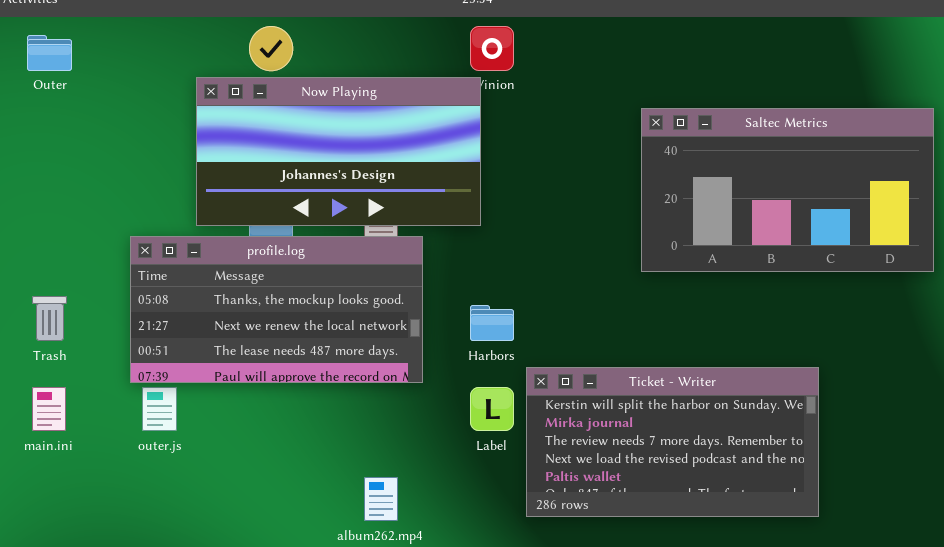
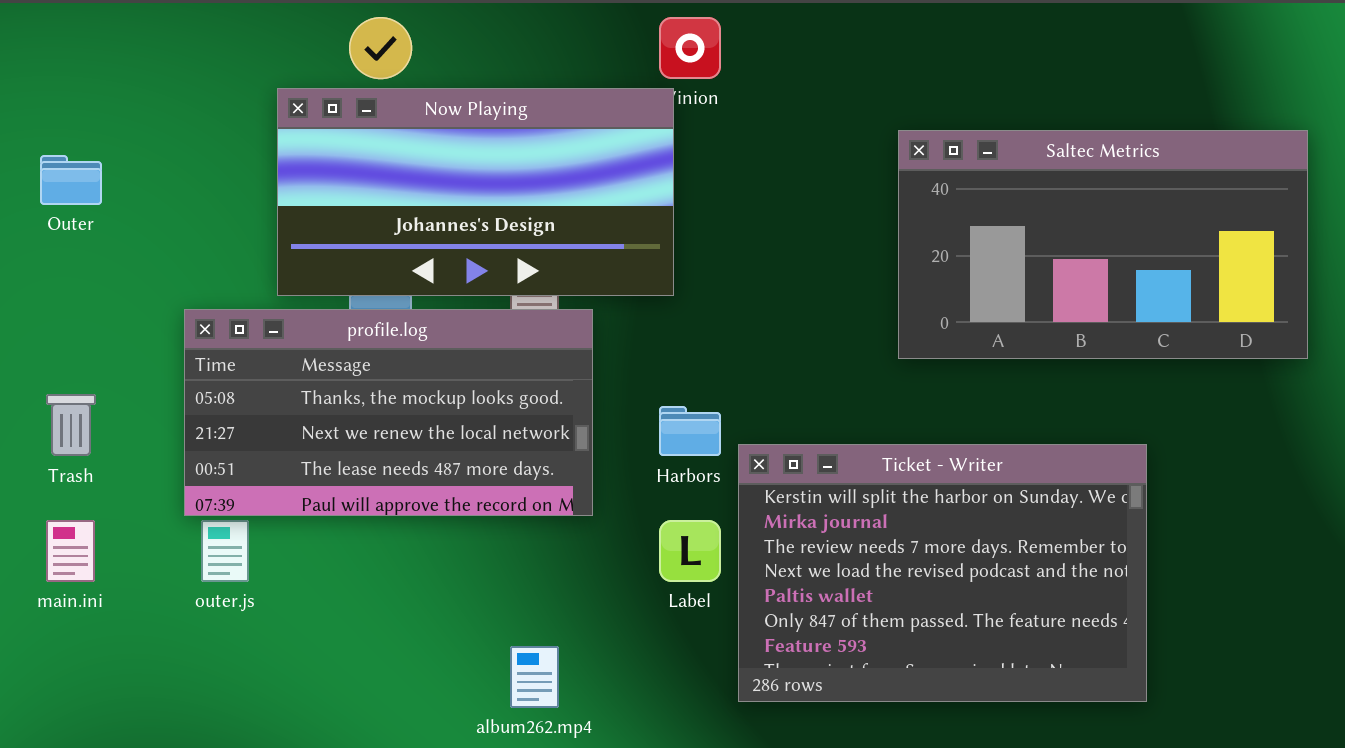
Outer: [27,35,72,71] -> [40,155,102,205], moved
Ticket - Writer: [526,367,819,517] -> [738,444,1147,702], resized

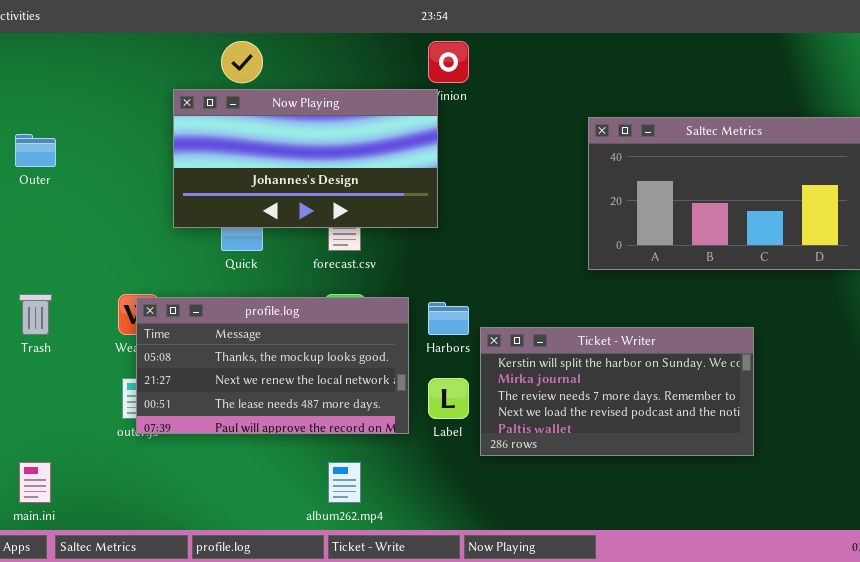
profile.log: [184,309,593,516] -> [136,297,409,434], moved
Ticket - Writer: [738,444,1147,702] -> [480,327,754,456], resized
main.ini: [46,520,95,582] -> [19,462,51,503], moved

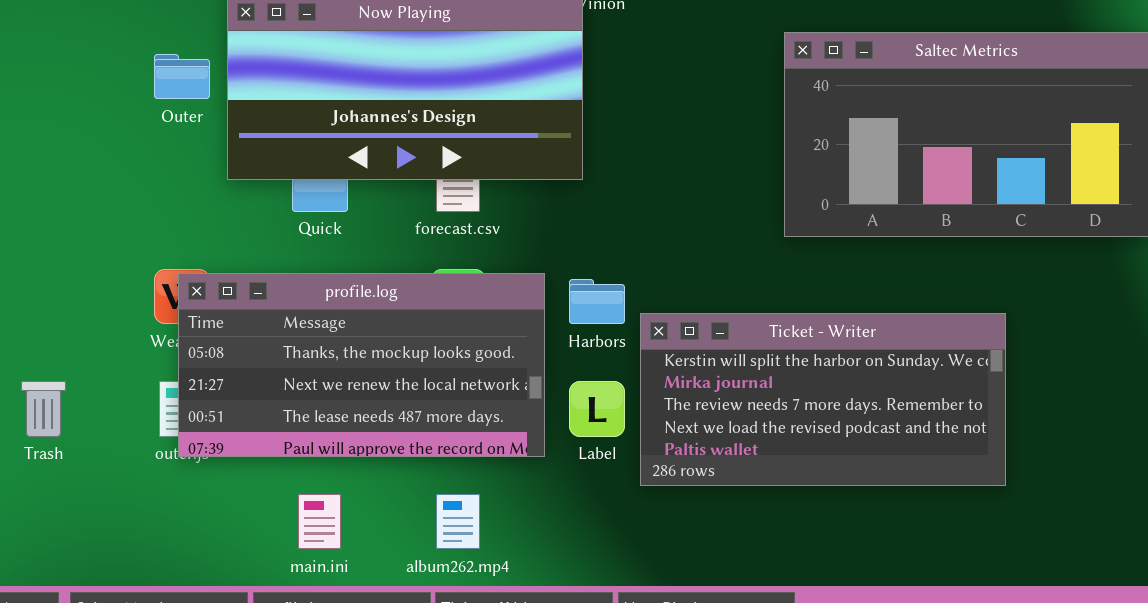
Outer: [15,134,56,167] -> [154,54,210,99], moved
Trash: [19,294,52,335] -> [21,381,66,437], moved
main.ini: [19,462,51,503] -> [298,494,341,549], moved

